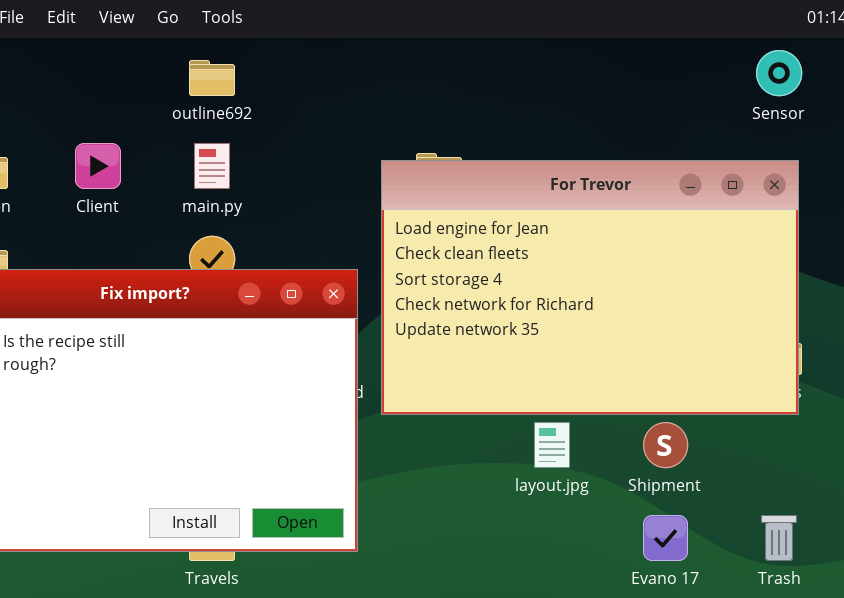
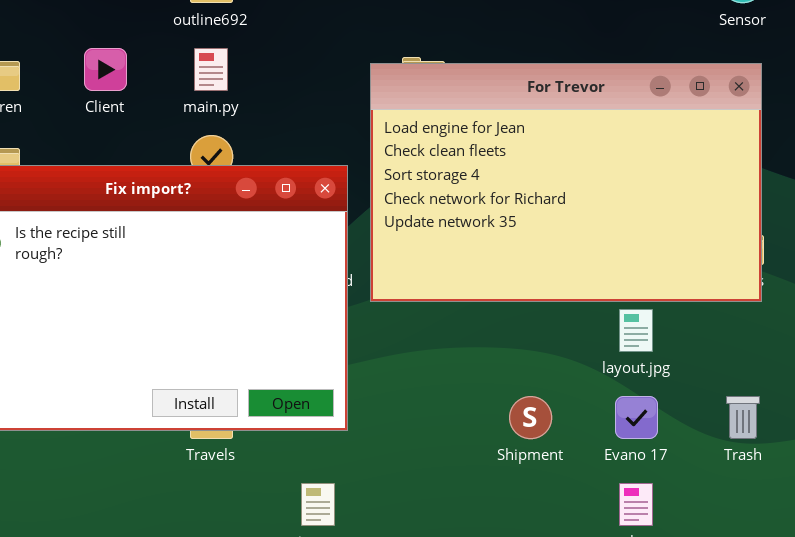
layout.jpg: [534,422,570,468] -> [619,309,653,352], moved
Shipment: [643,422,688,468] -> [509,396,552,439], moved

